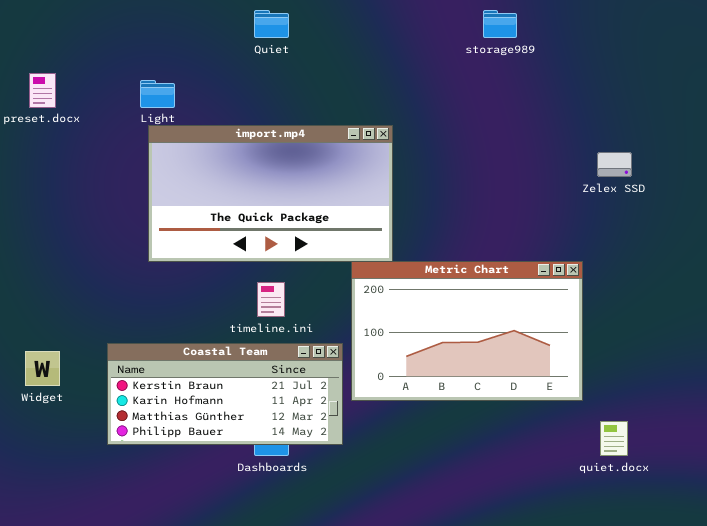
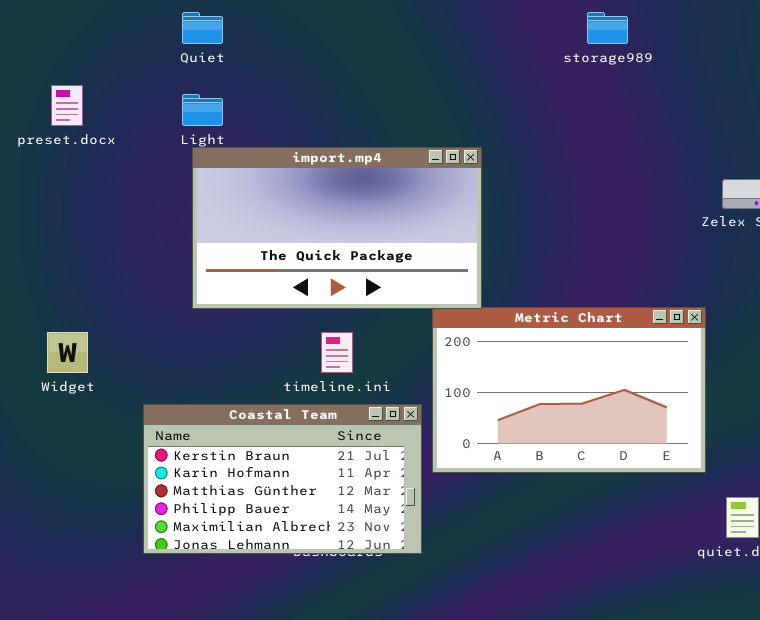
Quiet: [254,10,289,38] -> [182,12,223,44], moved
Coastal Team: [107,343,343,445] -> [143,404,422,554], resized
Widget: [25,351,60,386] -> [47,332,88,373], moved

